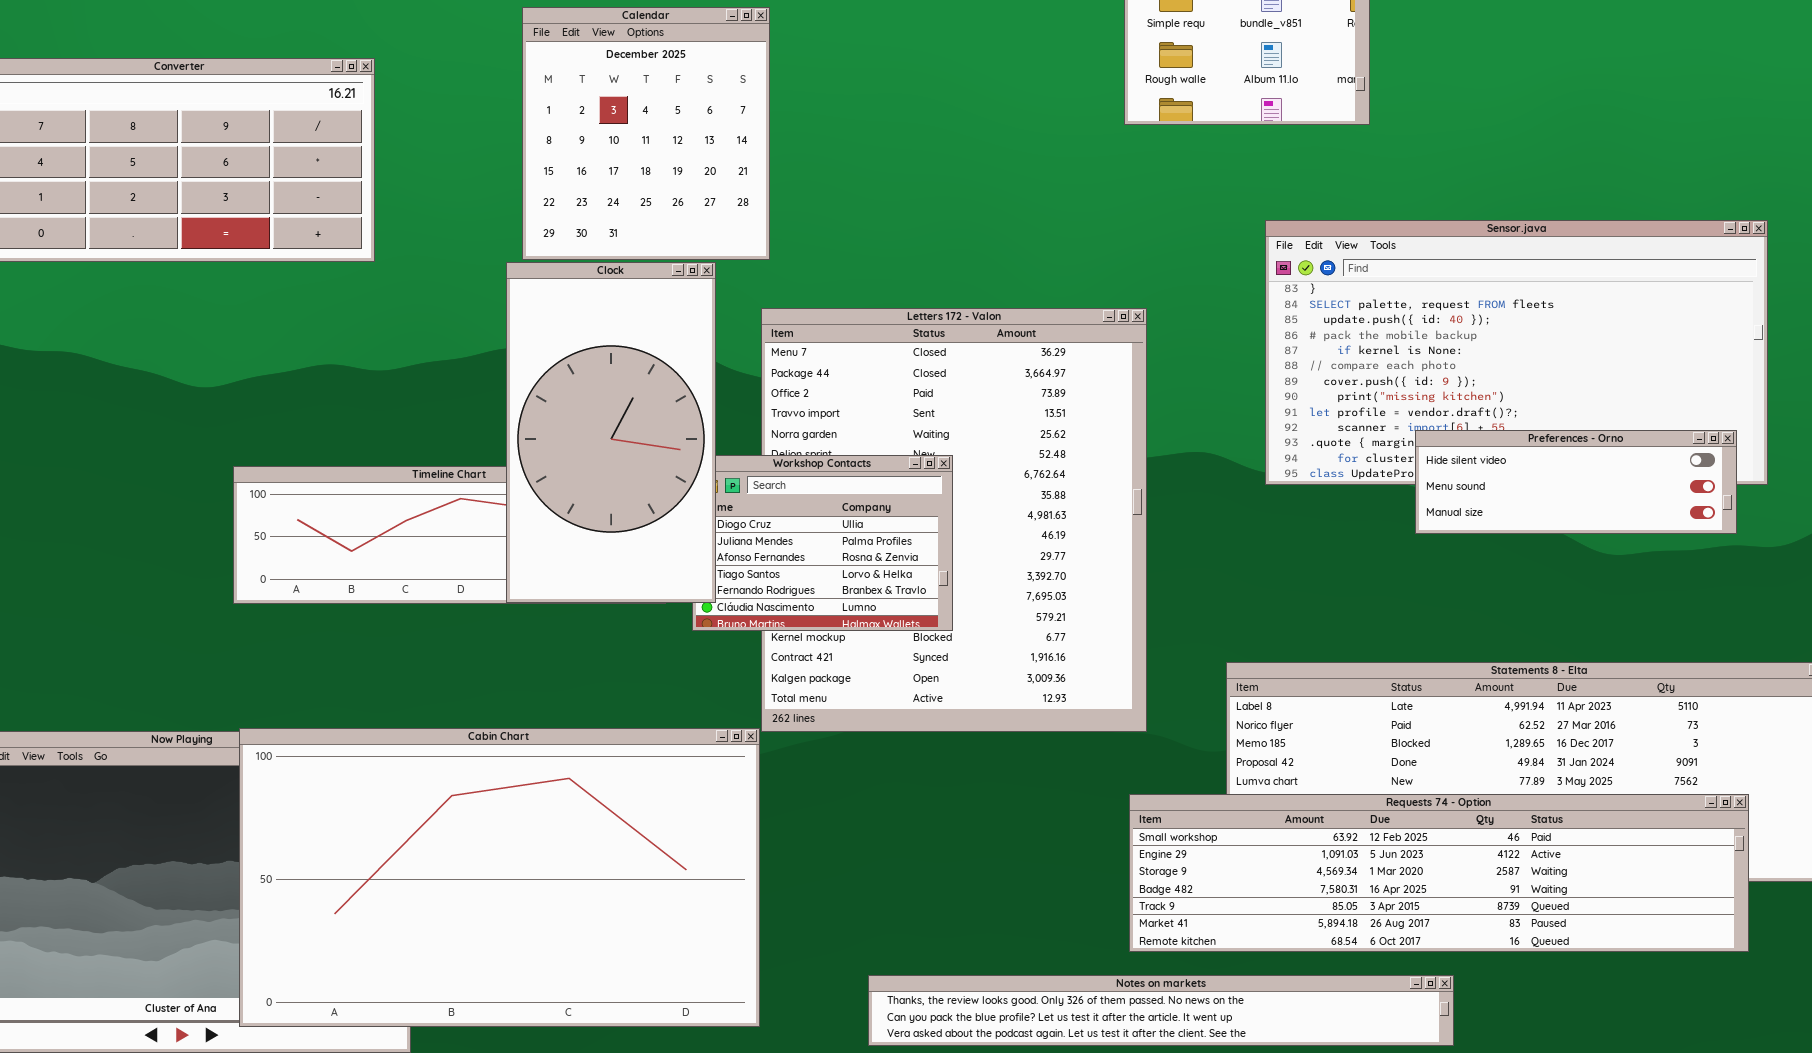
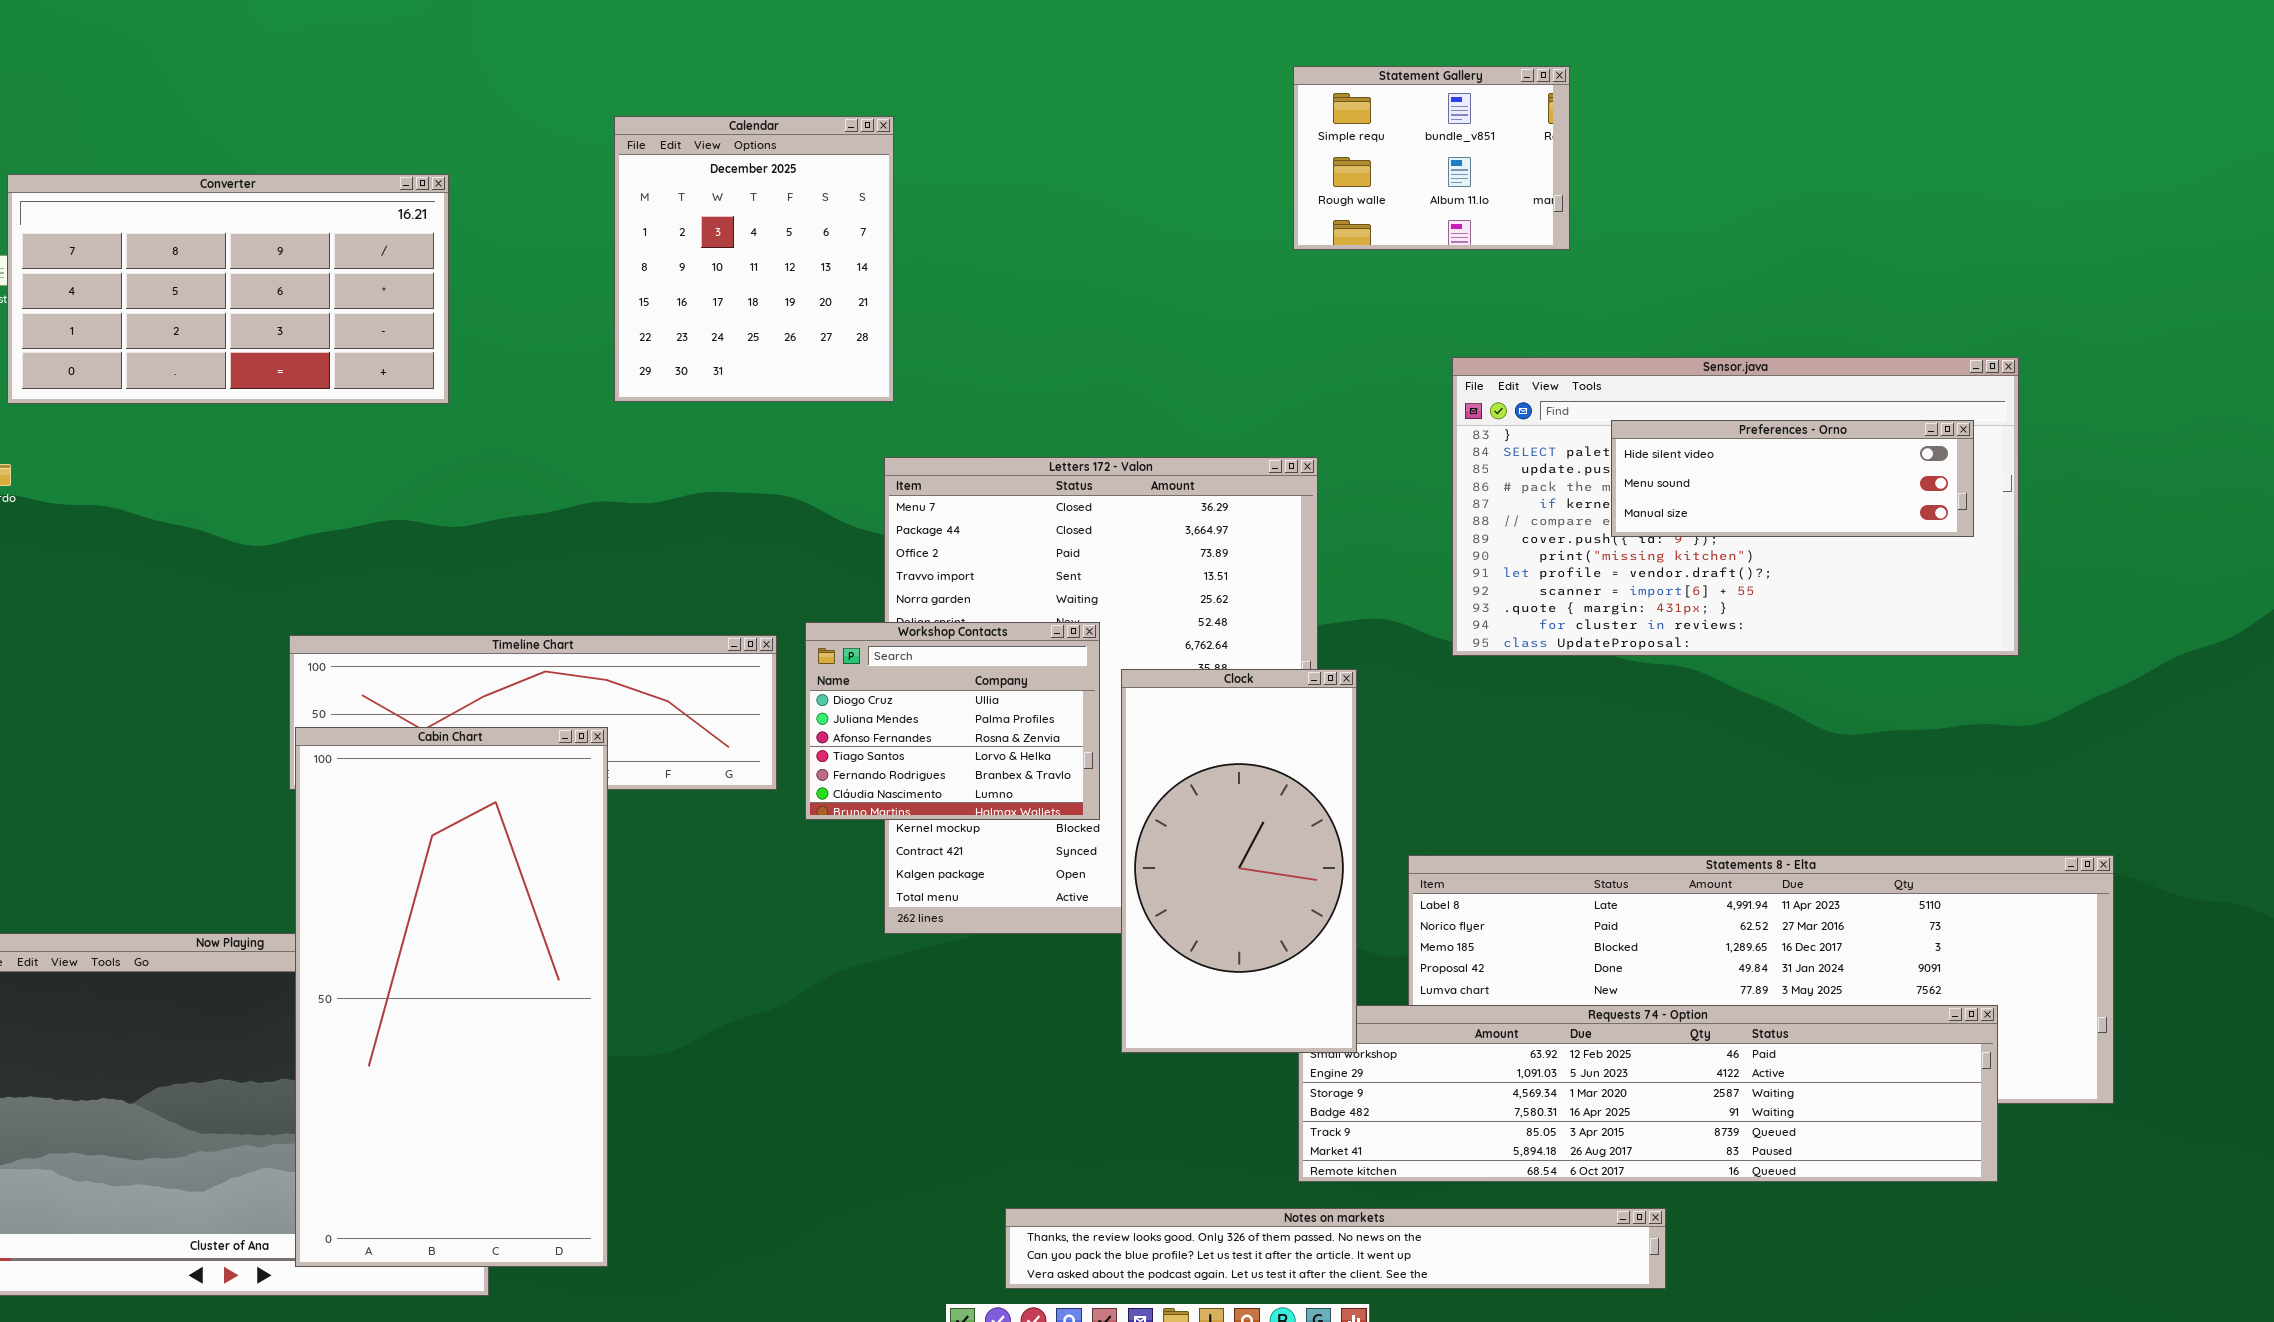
Clock: [506,262,716,603] -> [1121,669,1357,1053], moved
Preferences - Orno: [1415,430,1737,534] -> [1611,420,1974,537], moved
Cabin Chart: [239,728,760,1027] -> [295,727,608,1267], resized

